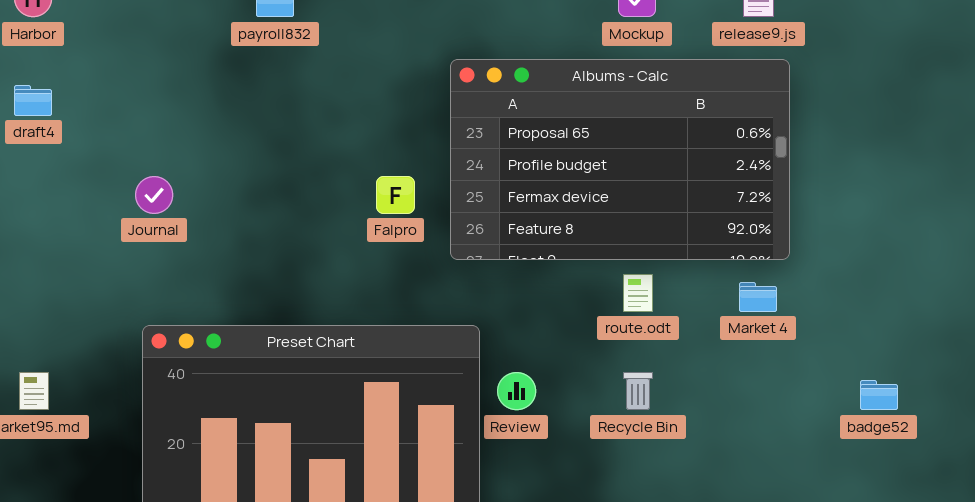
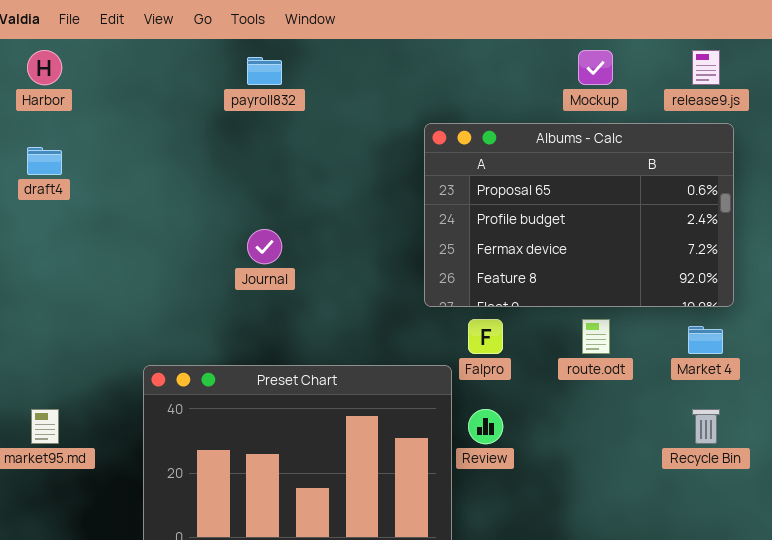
Journal: [135,176,173,214] -> [247,229,282,264], moved
Falpro: [376,176,415,214] -> [468,319,503,354], moved
Recycle Bin: [623,372,653,410] -> [692,409,720,444], moved

